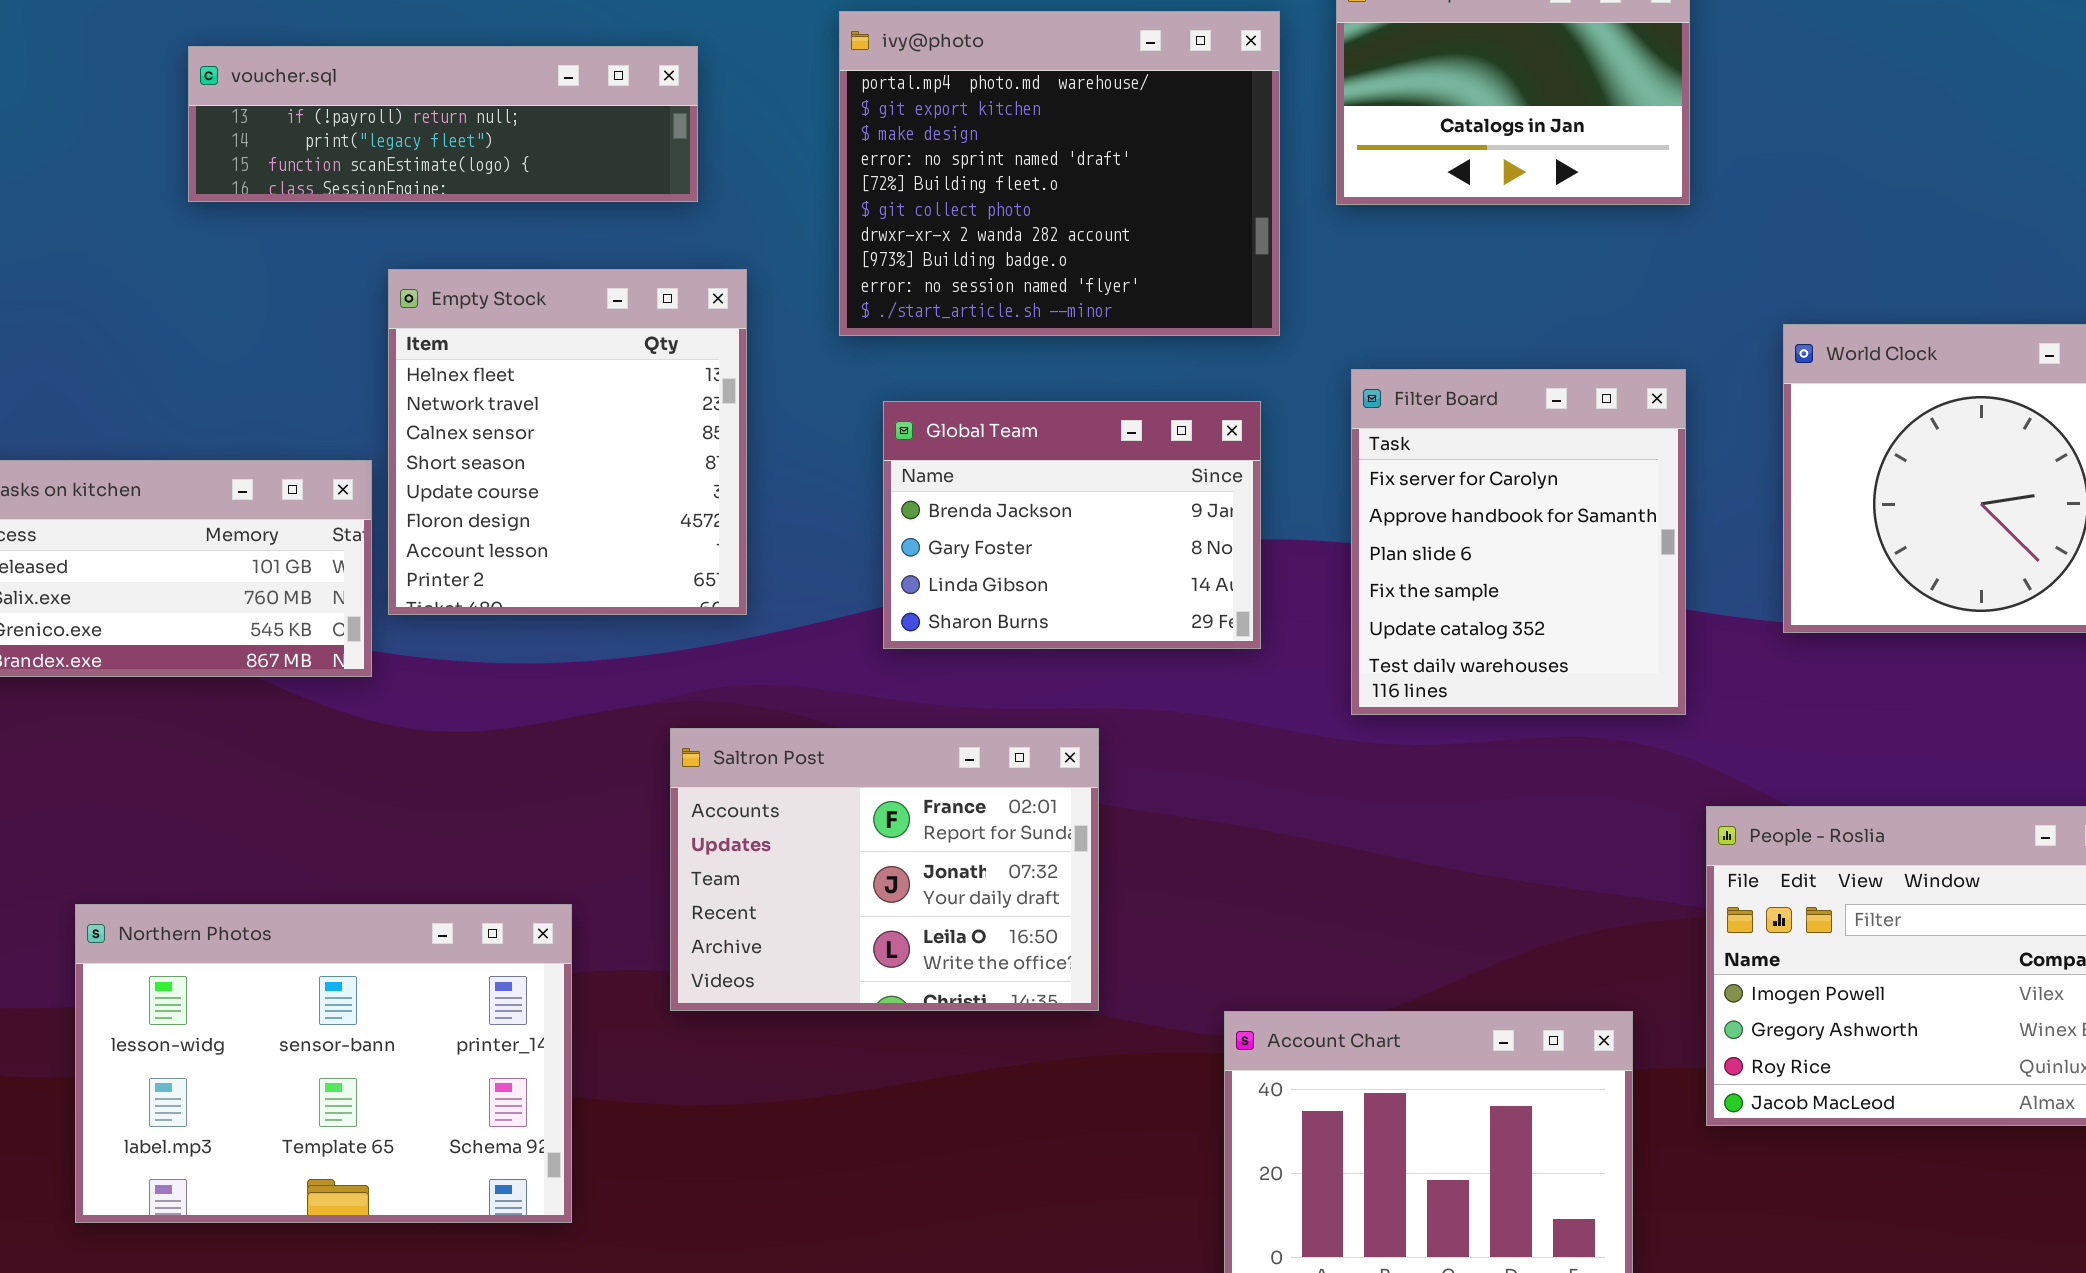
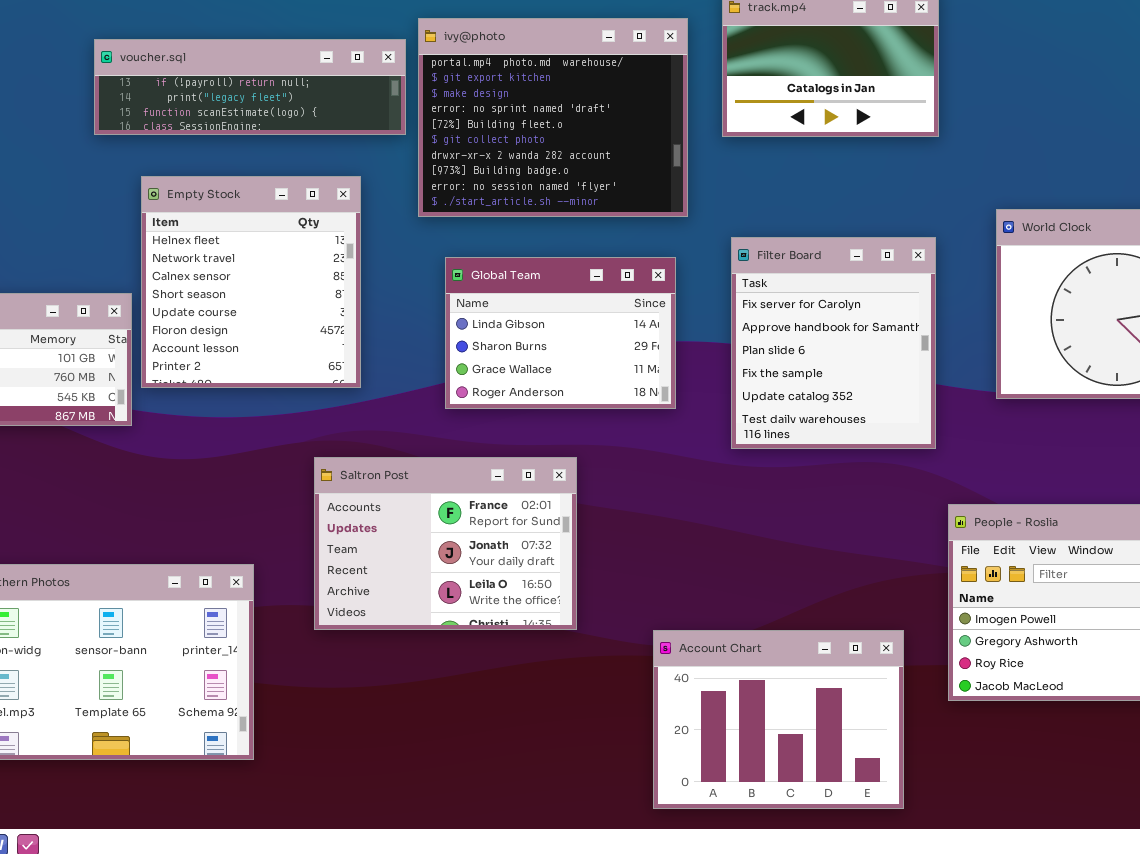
voucher.sql: [188,46,698,202] -> [94,39,406,135], moved
Global Team: [883,401,1261,649] -> [445,257,676,409], scrolled down 2 rows

